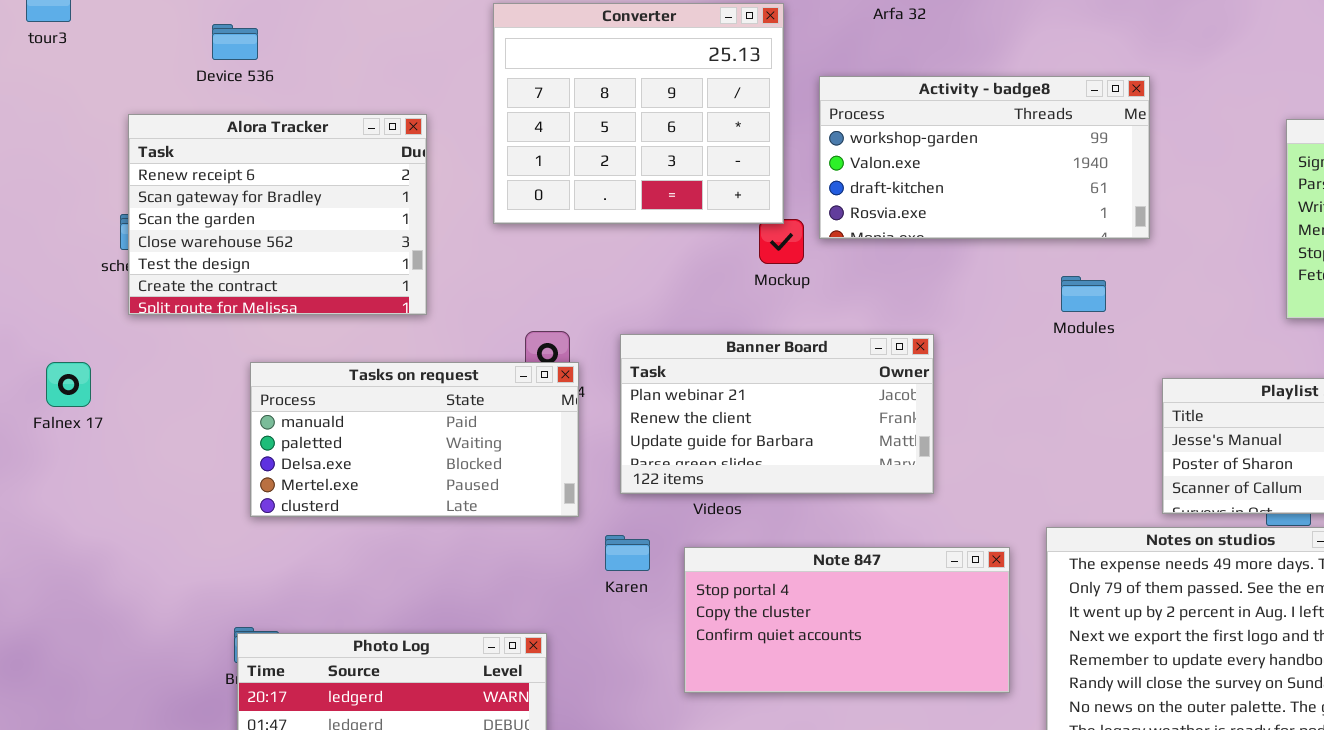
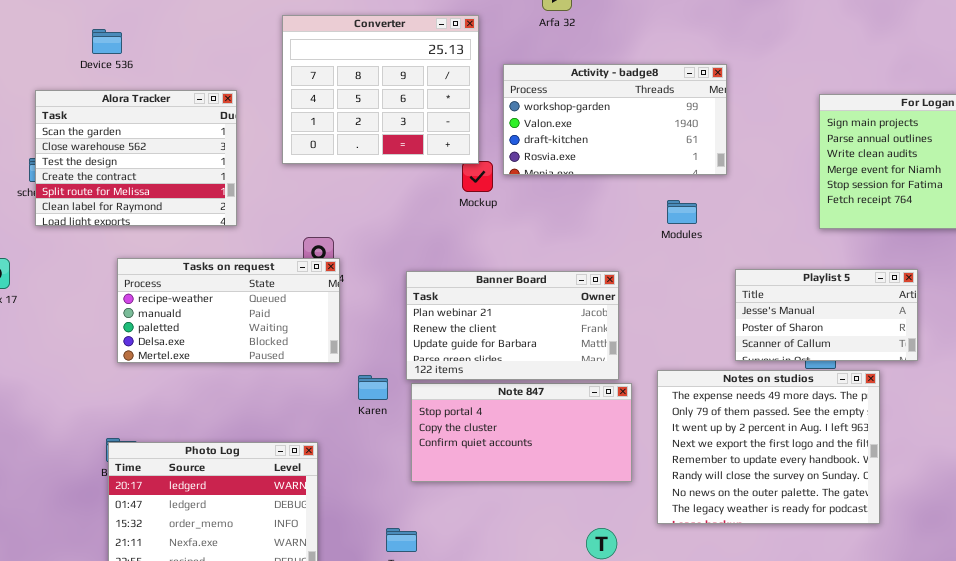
Alora Tracker: [128,114,427,315] -> [35,90,237,226], scrolled down 2 rows
Banner Board: [620,334,934,494] -> [406,271,619,380], moved
Tasks on request: [250,362,579,517] -> [117,258,340,363], scrolled up 1 row

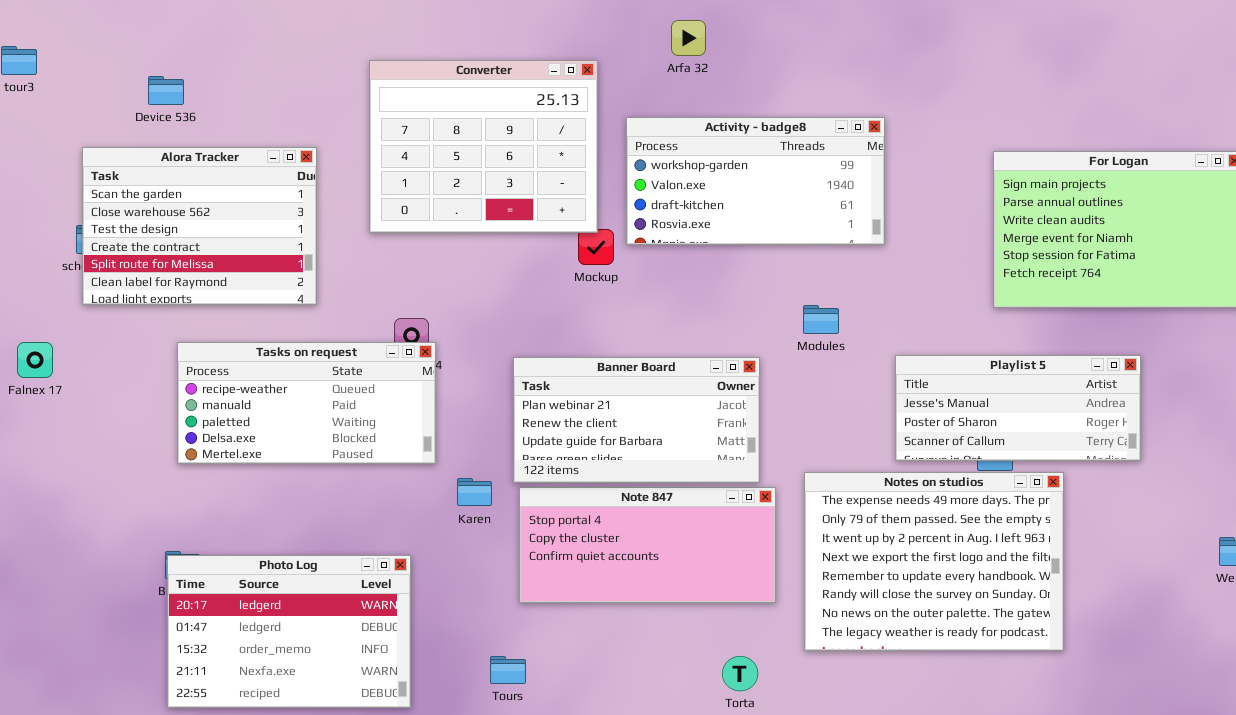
Modules: [667,200,697,224] -> [803,305,839,334], moved
Playlist 5: [735,269,918,361] -> [895,355,1141,461], resized

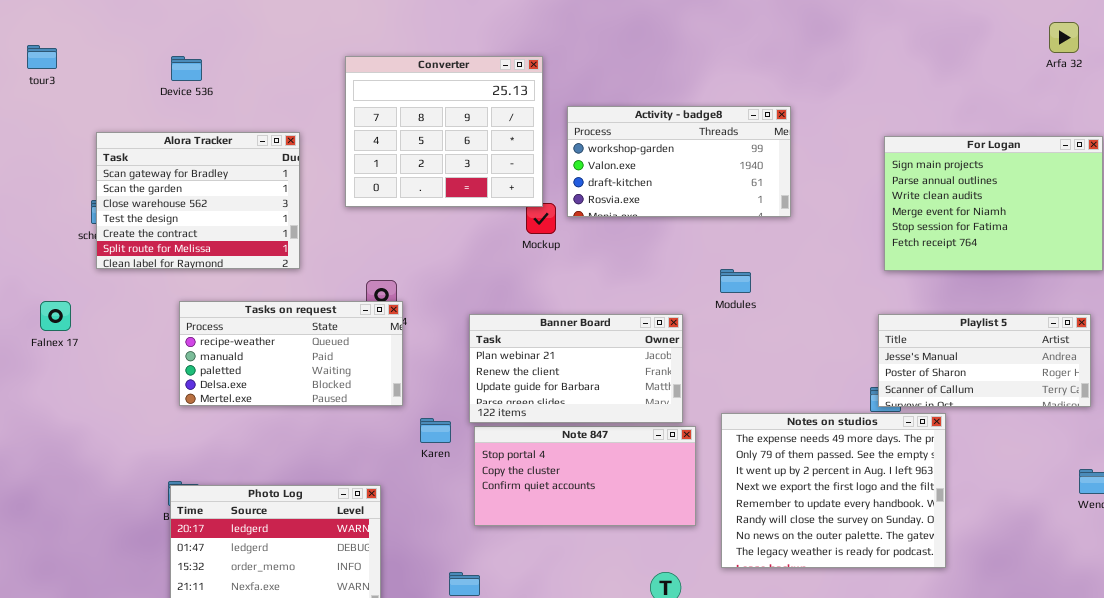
Arfa 32: [671,20,706,56] -> [1049,22,1079,53], moved
Device 536: [148,76,184,105] -> [171,56,202,81], moved
Alora Tracker: [82,147,317,305] -> [96,132,300,269], scrolled up 1 row
Playlist 5: [895,355,1141,461] -> [878,314,1091,407], moved

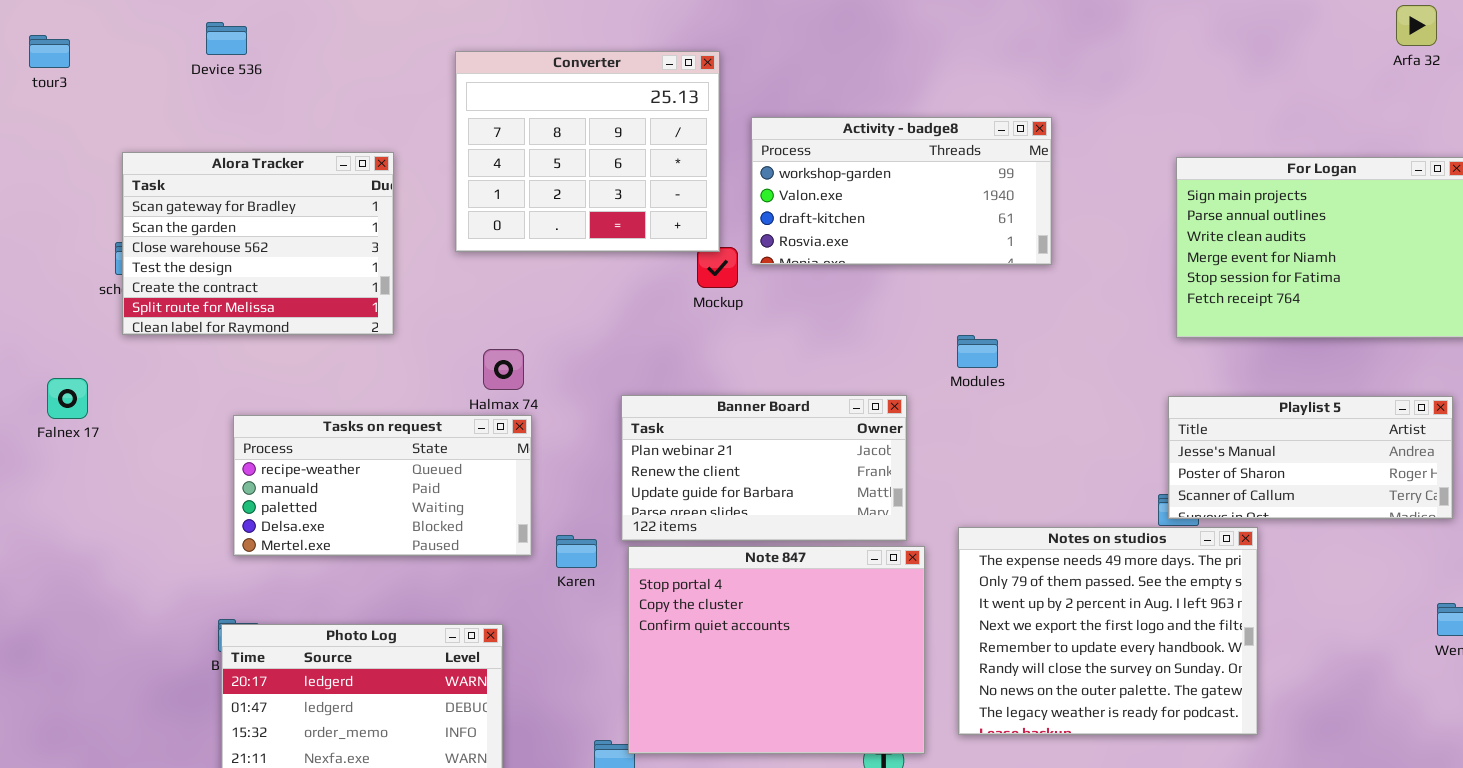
Device 536: [171,56,202,81] -> [206,22,247,55], moved
Tasks on request: [179,301,403,406] -> [233,415,532,556], moved
Note 847: [474,426,696,526] -> [628,546,925,754], resized

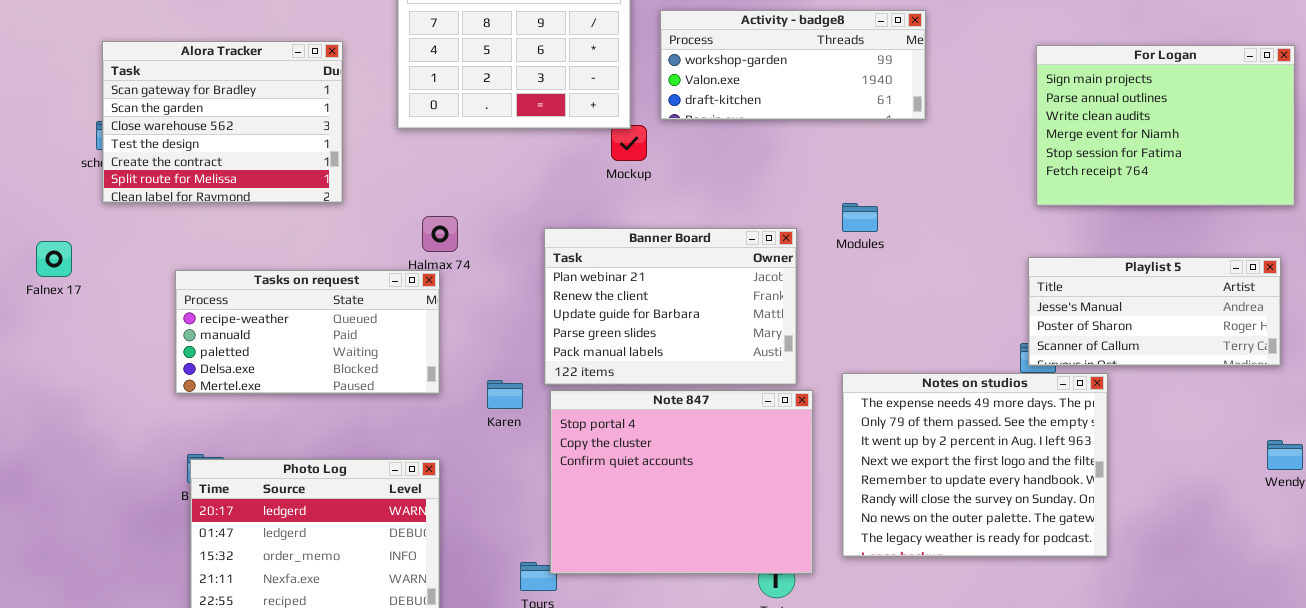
Activity - badge8: [751,117,1052,265] -> [660,10,926,120], resized
Banner Board: [621,395,907,541] -> [544,228,797,385], resized
Tasks on request: [233,415,532,556] -> [175,270,440,394], moved

